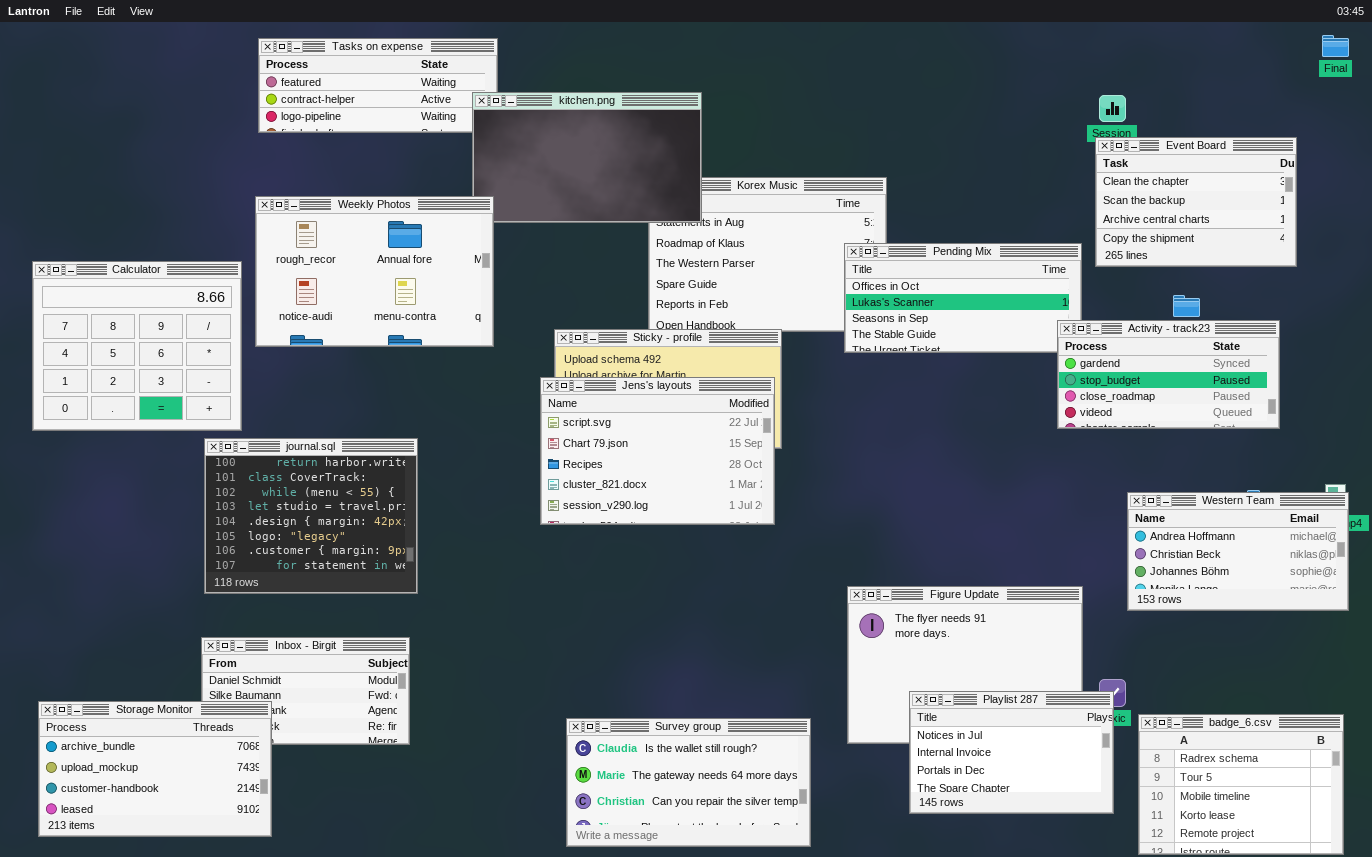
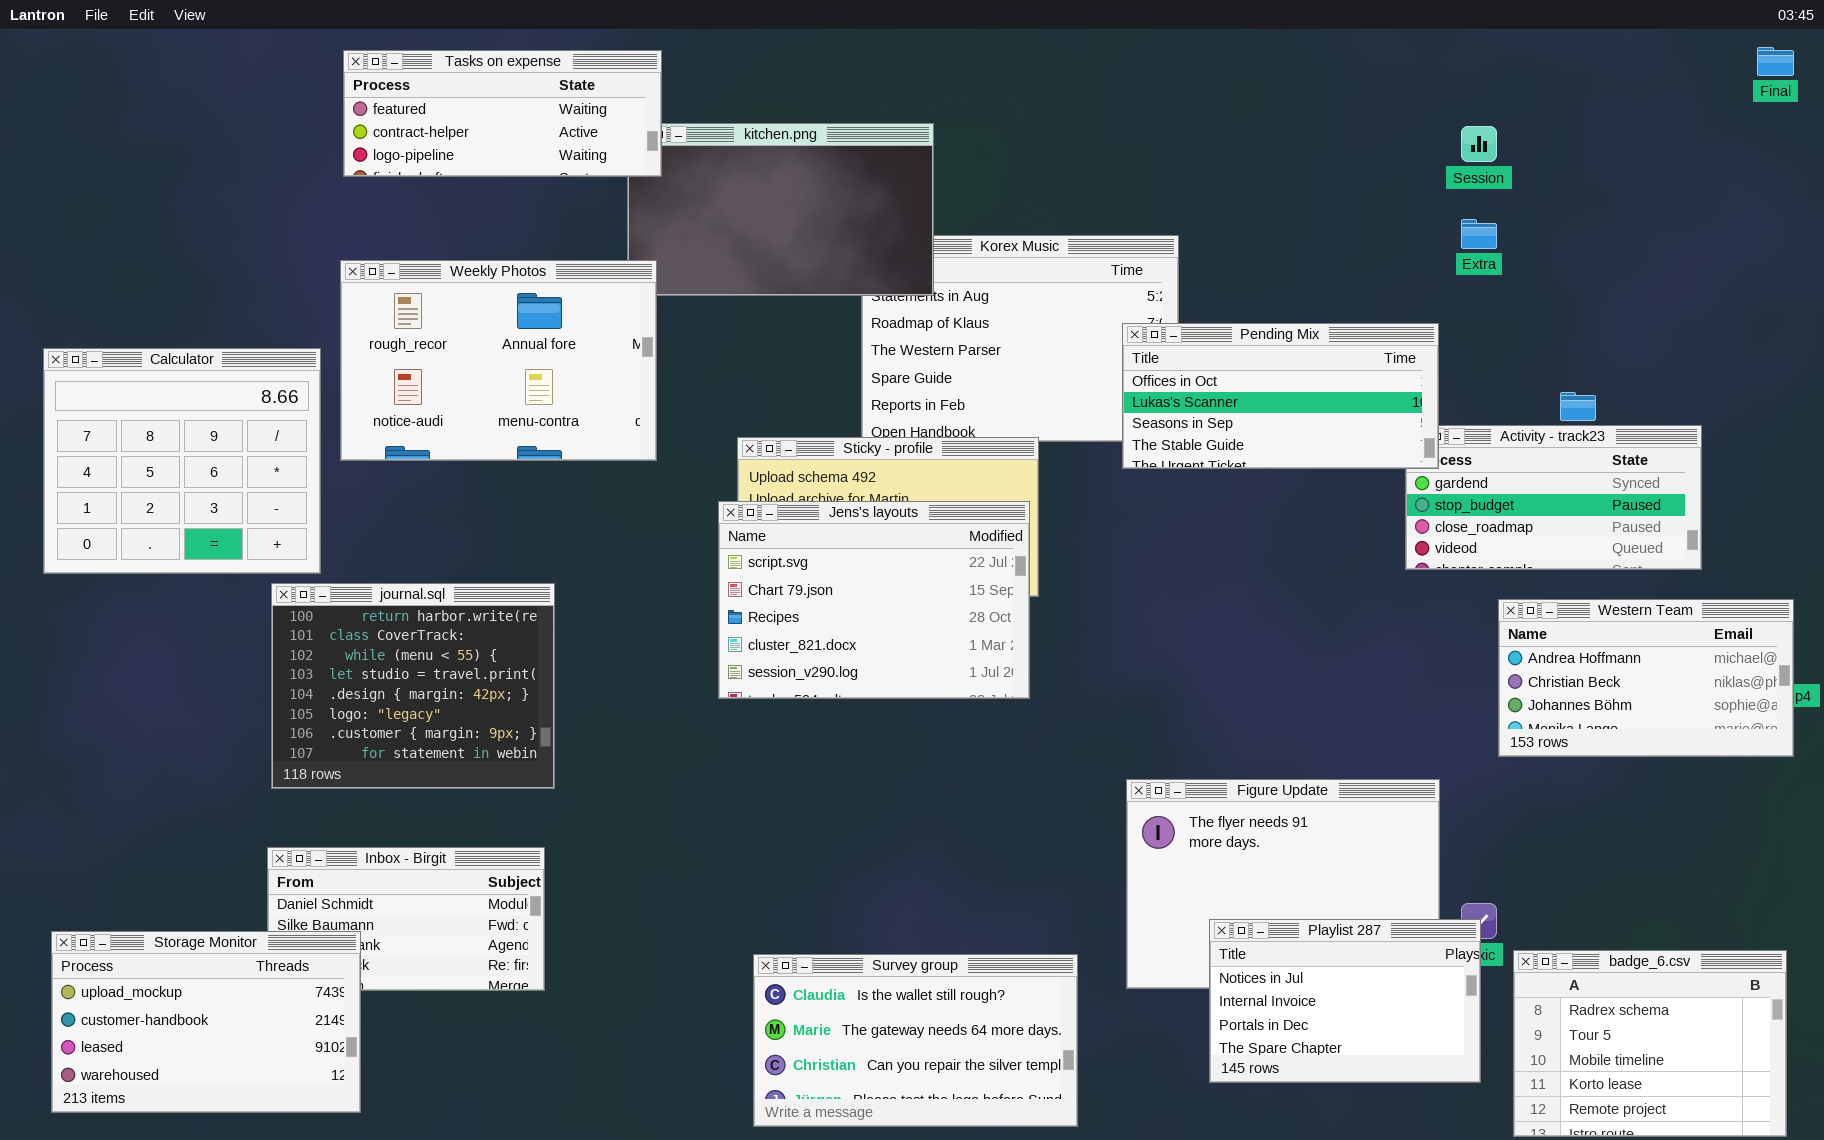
Tasks on expense: [258,38,498,133] -> [343,50,662,177], raised
Event Board: [1095,137,1297,267] -> none, closed
Pending Mix: [844,243,1082,353] -> [1122,323,1439,469], raised
Western Team: [1127,492,1349,611] -> [1498,599,1794,757], moved
Storage Monitor: [38,701,272,837] -> [51,931,361,1113], scrolled down 1 row

